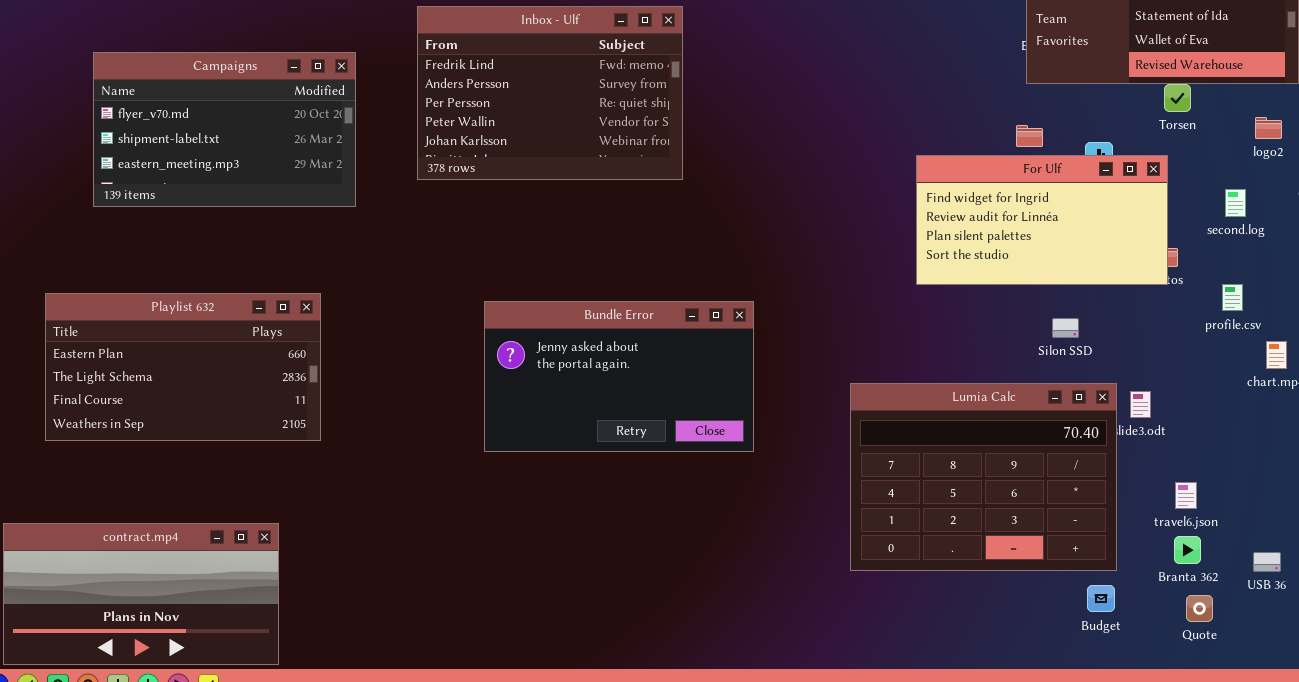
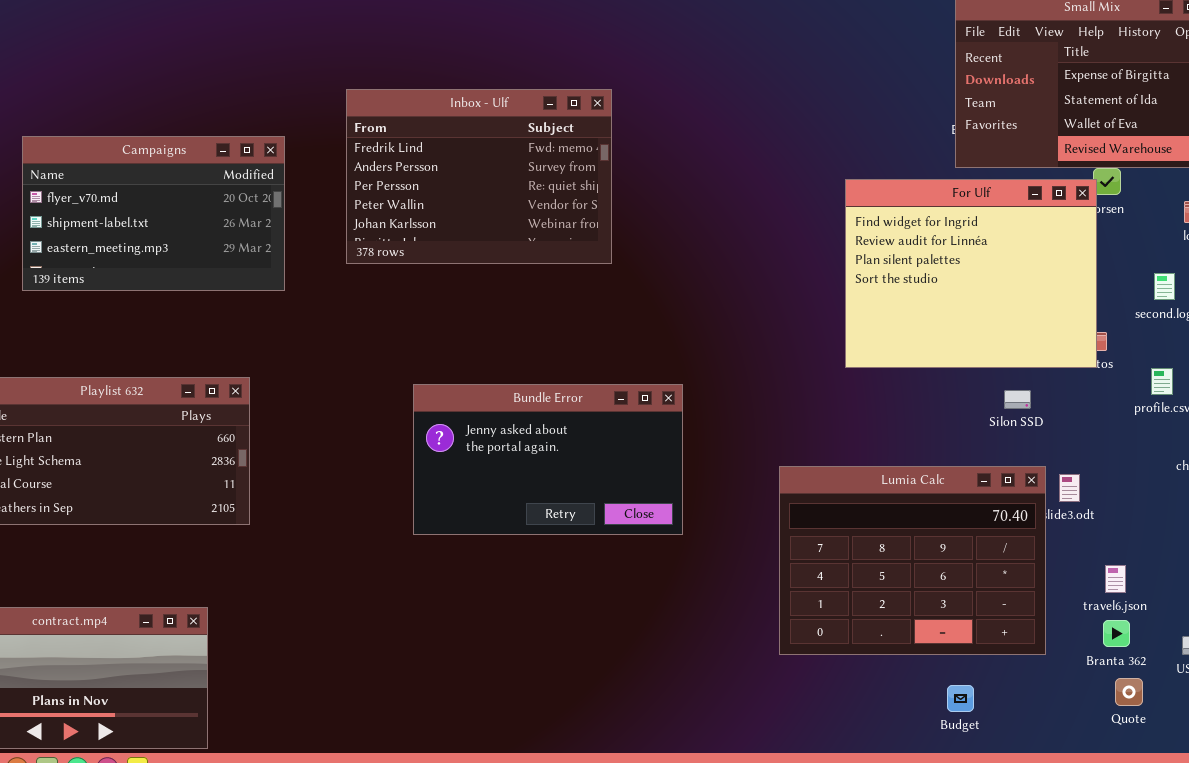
For Ulf: [916,155,1168,285] -> [845,179,1097,368], resized
Silon SSD: [1052,318,1079,338] -> [1004,390,1031,409], moved
Budget: [1087,585,1115,612] -> [947,685,974,712], moved

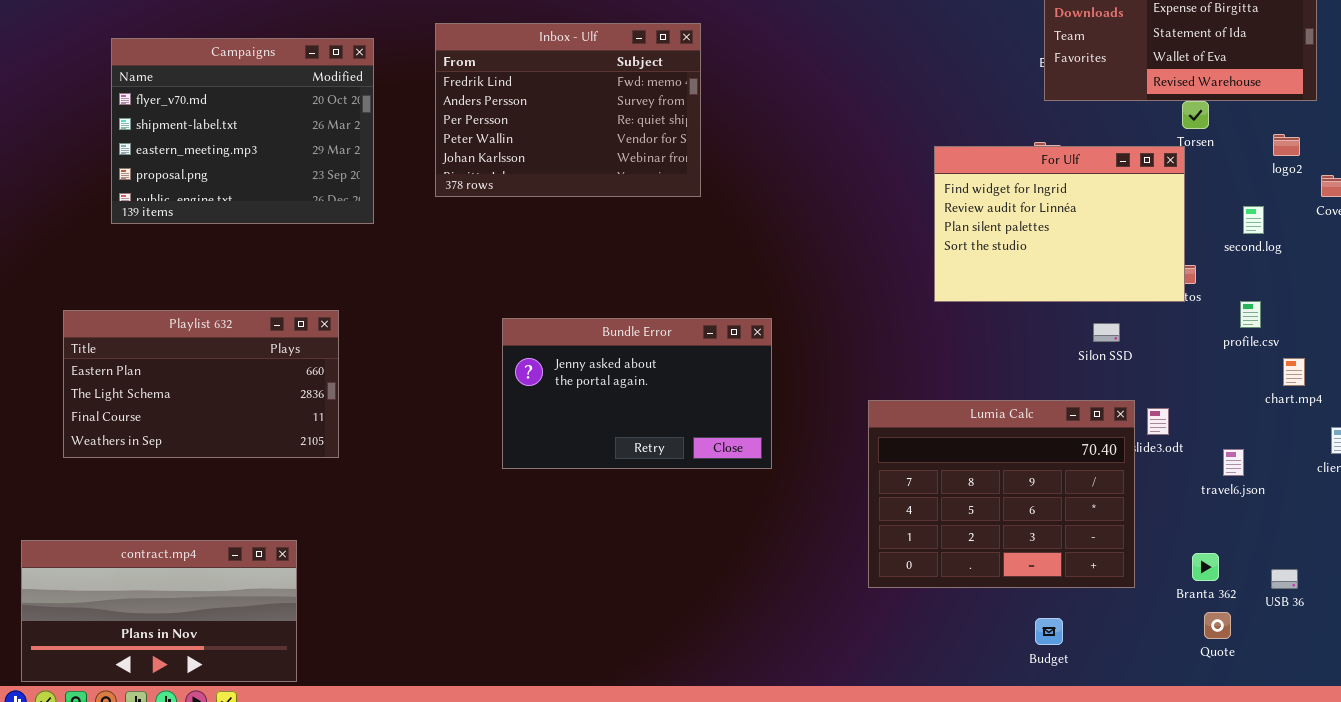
Campaigns: [22,136,285,291] -> [111,38,374,224], resized
For Ulf: [845,179,1097,368] -> [934,146,1185,302], resized
travel6.json: [1105,565,1126,593] -> [1223,449,1244,476], moved

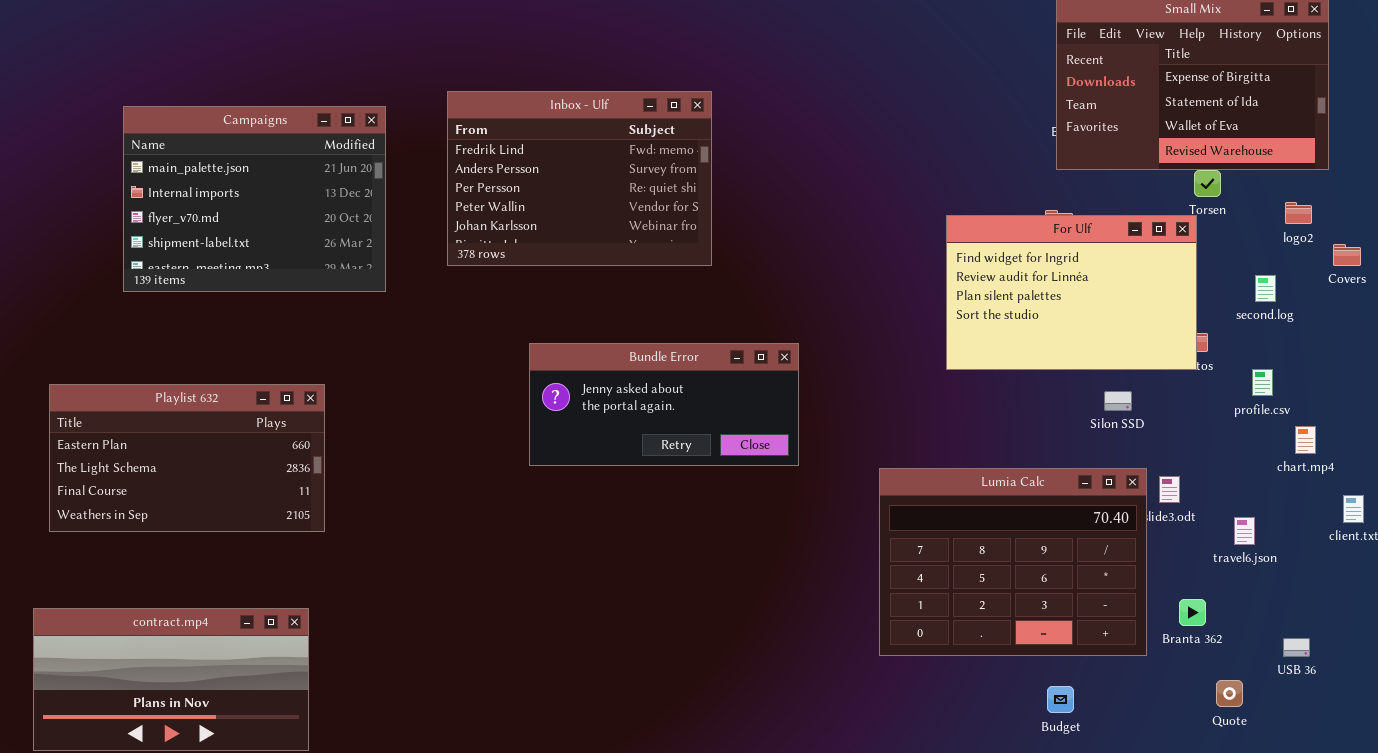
Campaigns: [111,38,374,224] -> [123,106,386,292], scrolled up 2 rows
Playlist 632: [63,310,339,458] -> [49,384,325,532], moved
Bundle Error: [502,318,772,469] -> [529,343,799,466], moved, resized
Branta 362: [1192,553,1219,581] -> [1179,599,1206,626], moved

